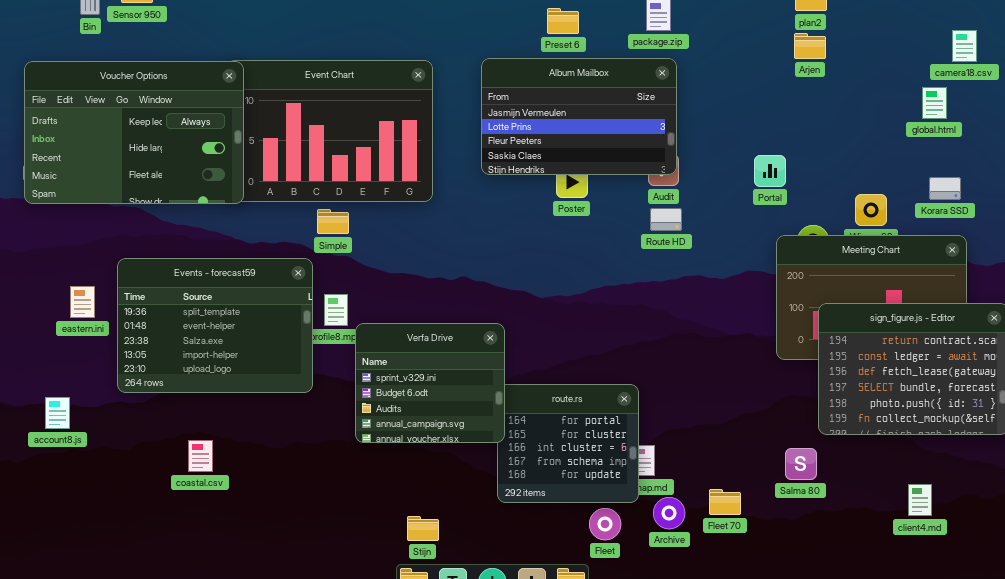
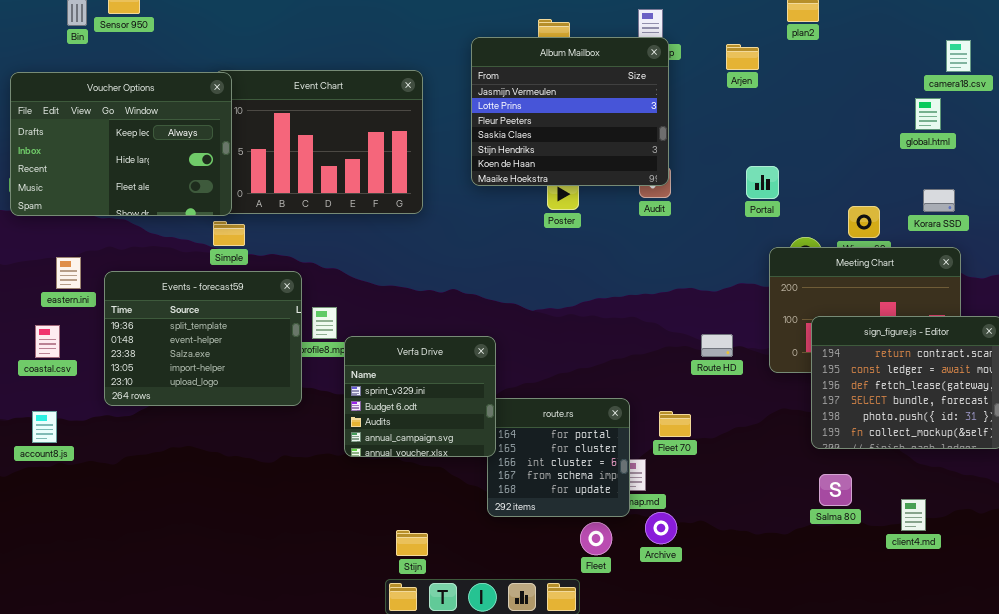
Arjen: [794,33,826,59] -> [726,44,759,70], moved
Album Mailbox: [481,58,677,175] -> [471,37,669,186], resized
Route HD: [650,208,682,231] -> [701,334,733,357], moved
Simple: [317,209,349,234] -> [213,221,245,246], moved
eastern.ini: [70,286,95,318] -> [56,257,81,289], moved
coastal.csv: [188,440,213,472] -> [35,325,60,358], moved
Salma 80: [785,448,817,480] -> [819,474,852,506], moved
Fleet 70: [709,489,741,515] -> [659,411,691,437], moved

